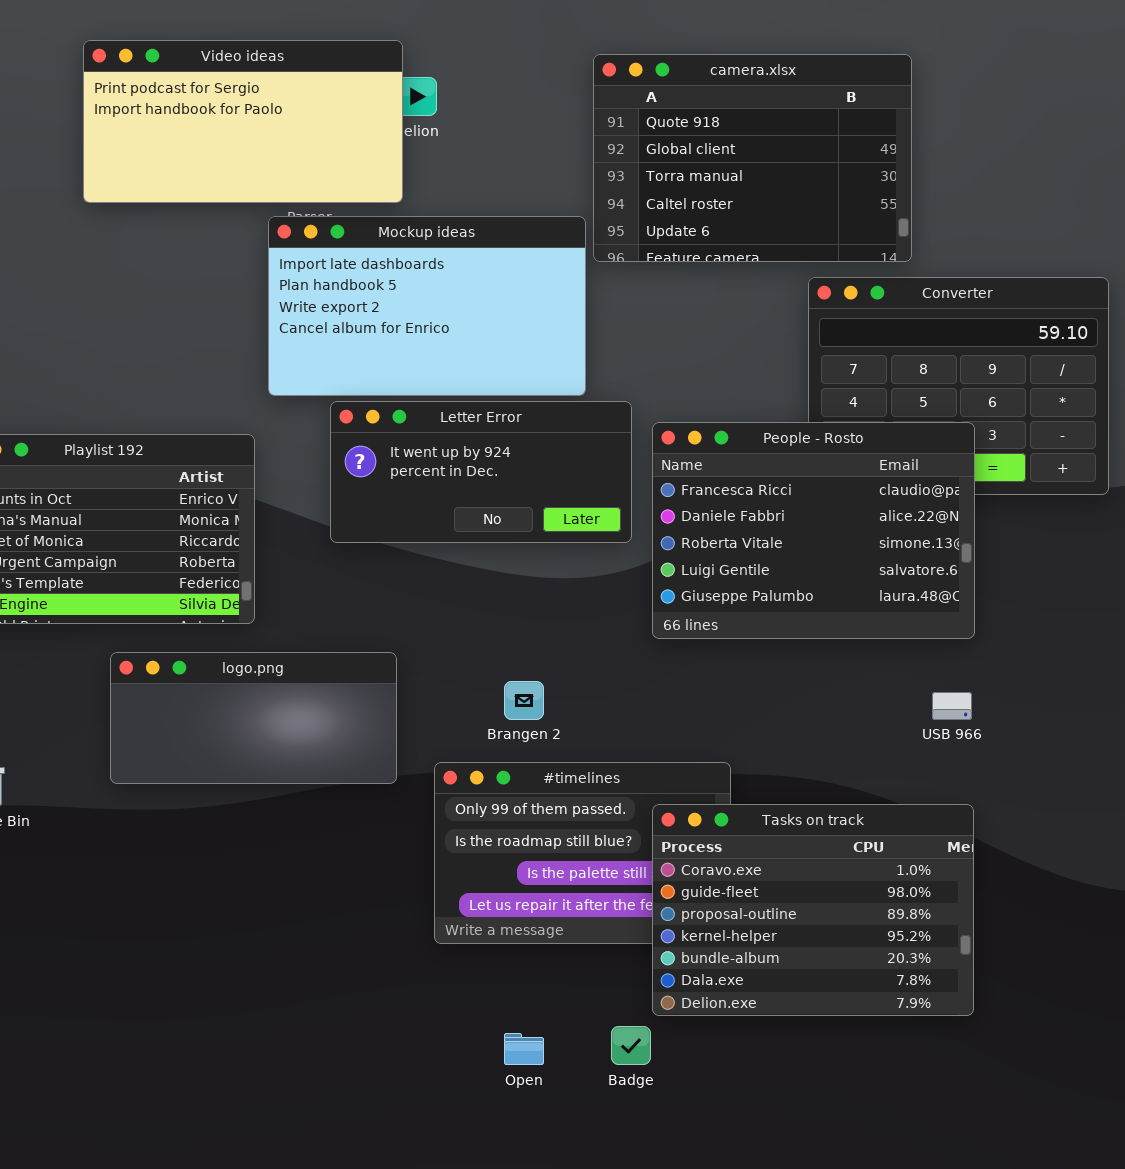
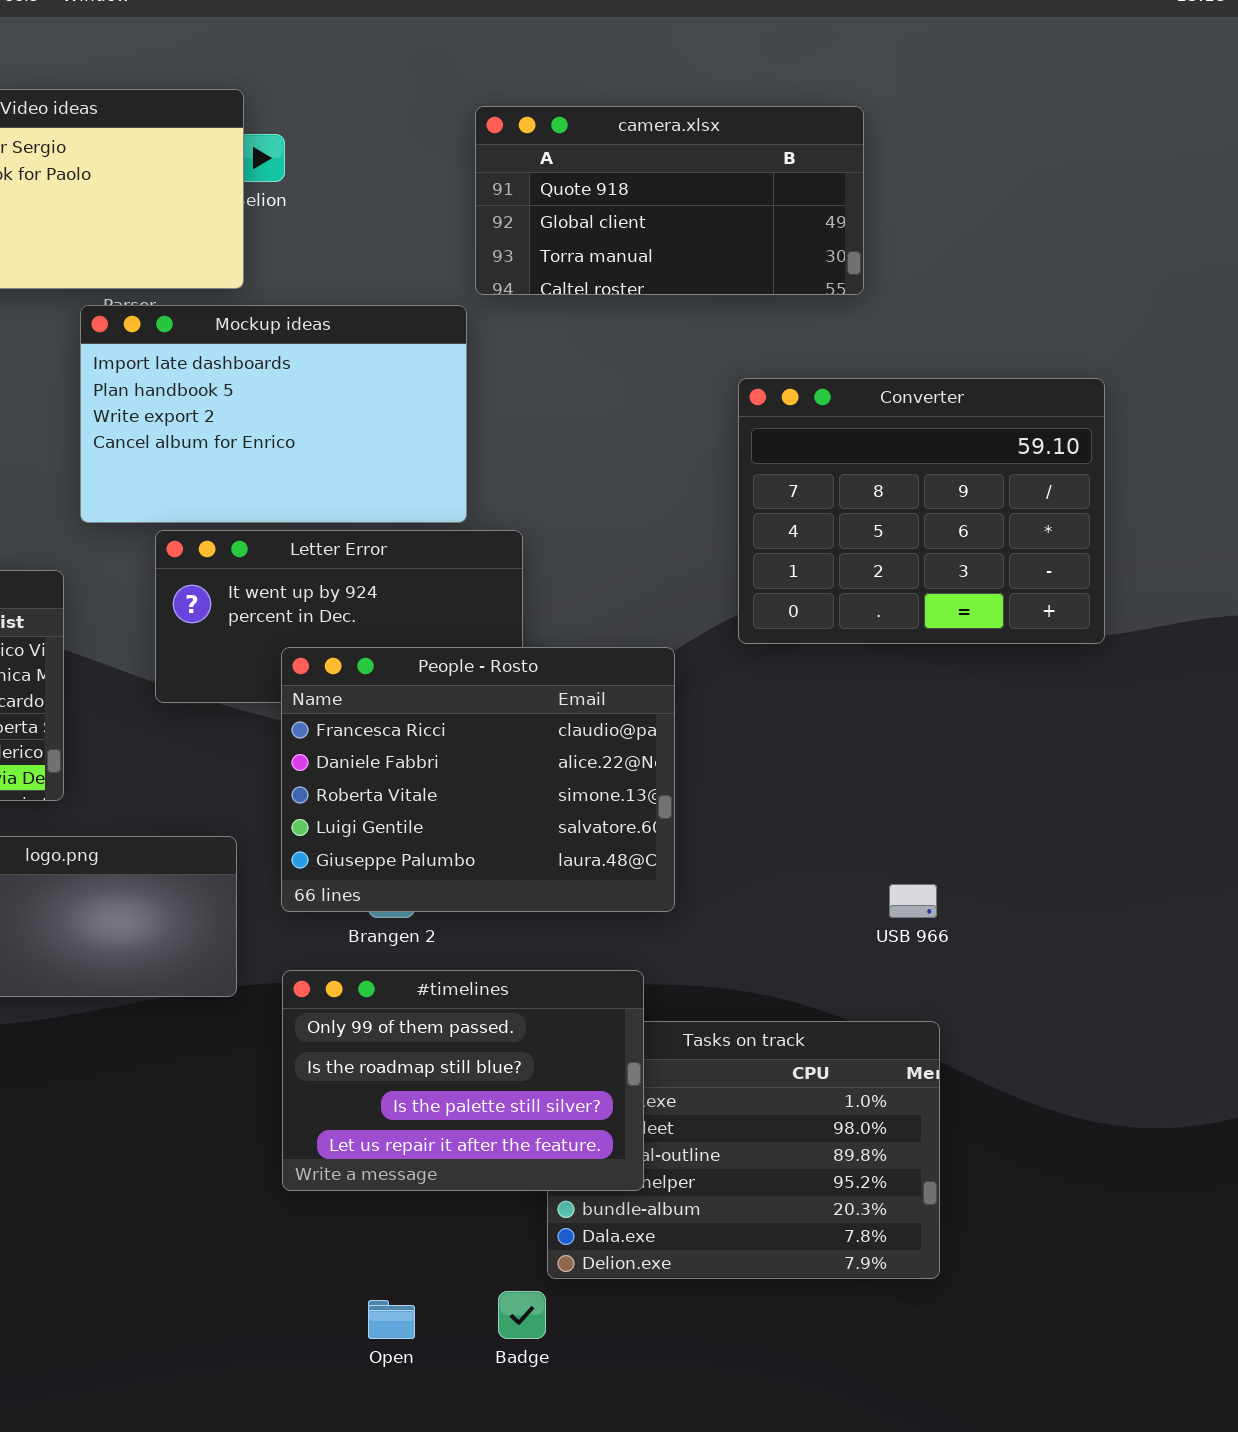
camera.xlsx: [593,54,912,262] -> [475,106,864,295], resized
People - Rosto: [652,422,975,639] -> [281,647,675,912], moved
#timelines: [434,762,731,944] -> [282,970,644,1191], raised

